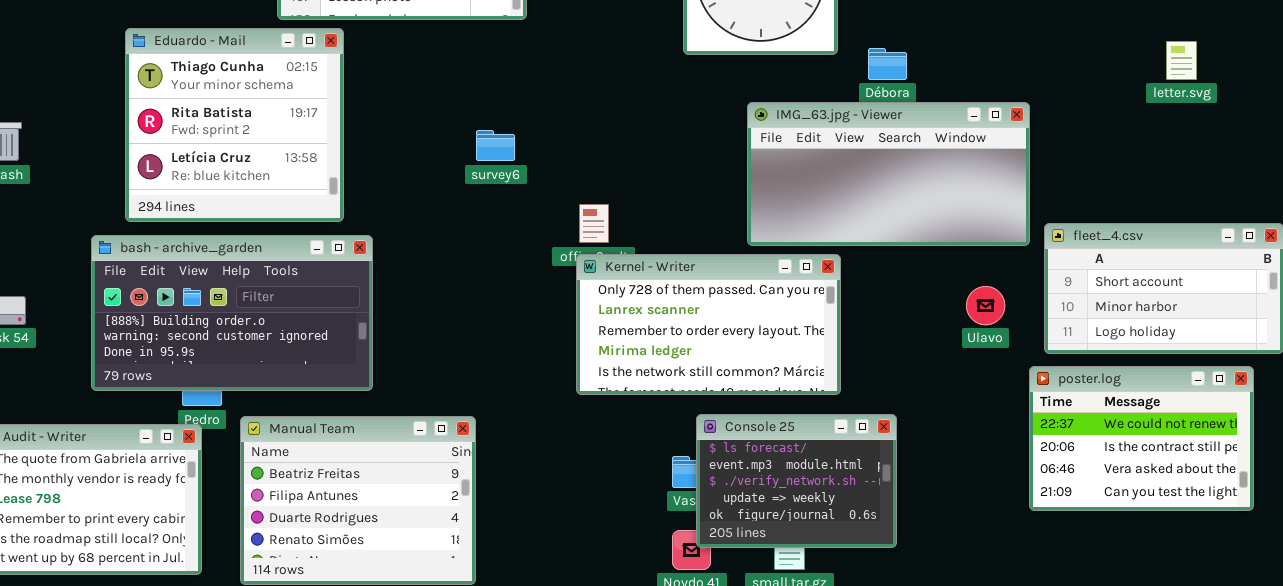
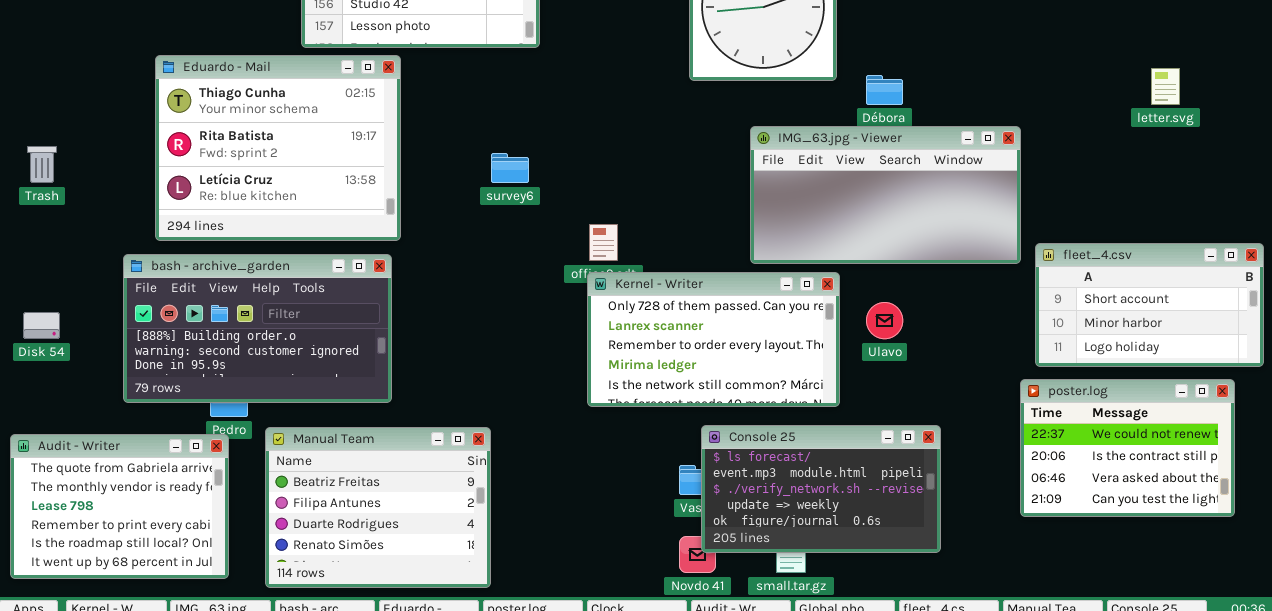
Eduardo - Mail: [125,28,344,222] -> [155,55,401,241], resized
Ulavo: [966,286,1005,325] -> [866,302,903,339], moved
Console 25: [696,414,897,548] -> [701,425,941,553], resized

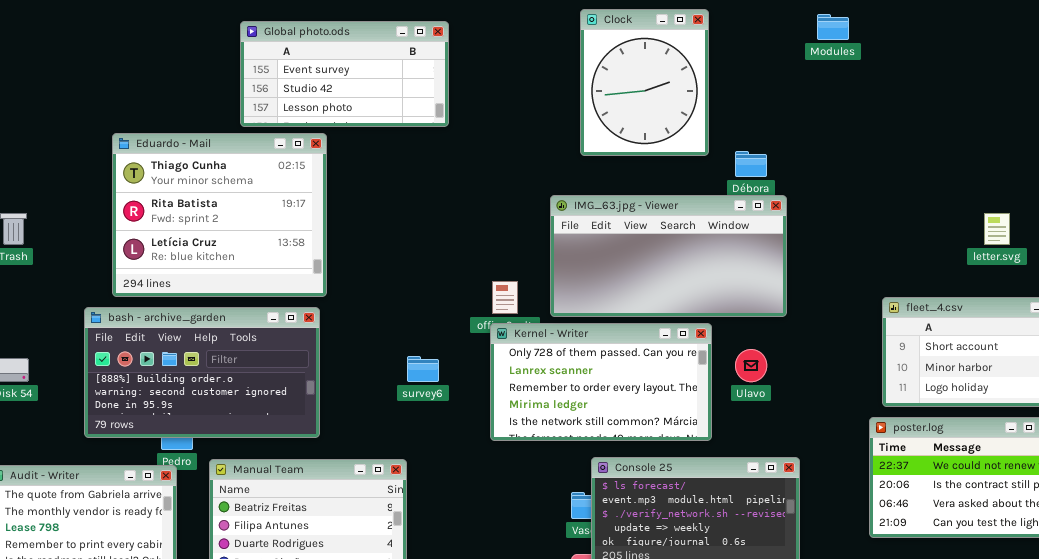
letter.svg: [1151,68,1180,105] -> [984,213,1010,245], moved
IMG_63.jpg - Viewer: [750,126,1021,264] -> [550,195,787,317], moved
survey6: [491,153,529,183] -> [407,356,439,382], moved

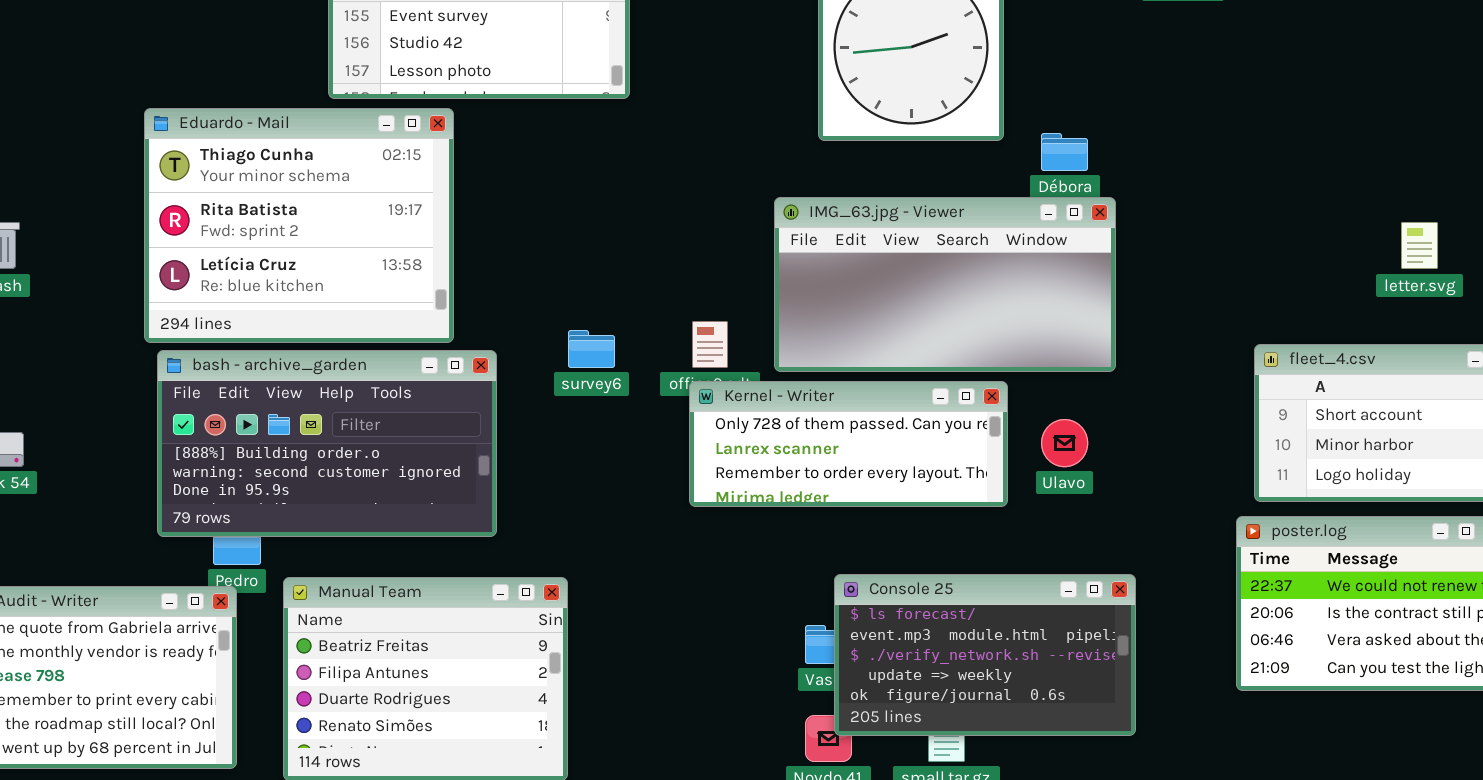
bash - archive_garden: [84,307,320,438] -> [157,350,497,537], moved
Kernel - Writer: [490,323,712,441] -> [689,381,1008,507], resized
survey6: [407,356,439,382] -> [568,330,615,368], moved

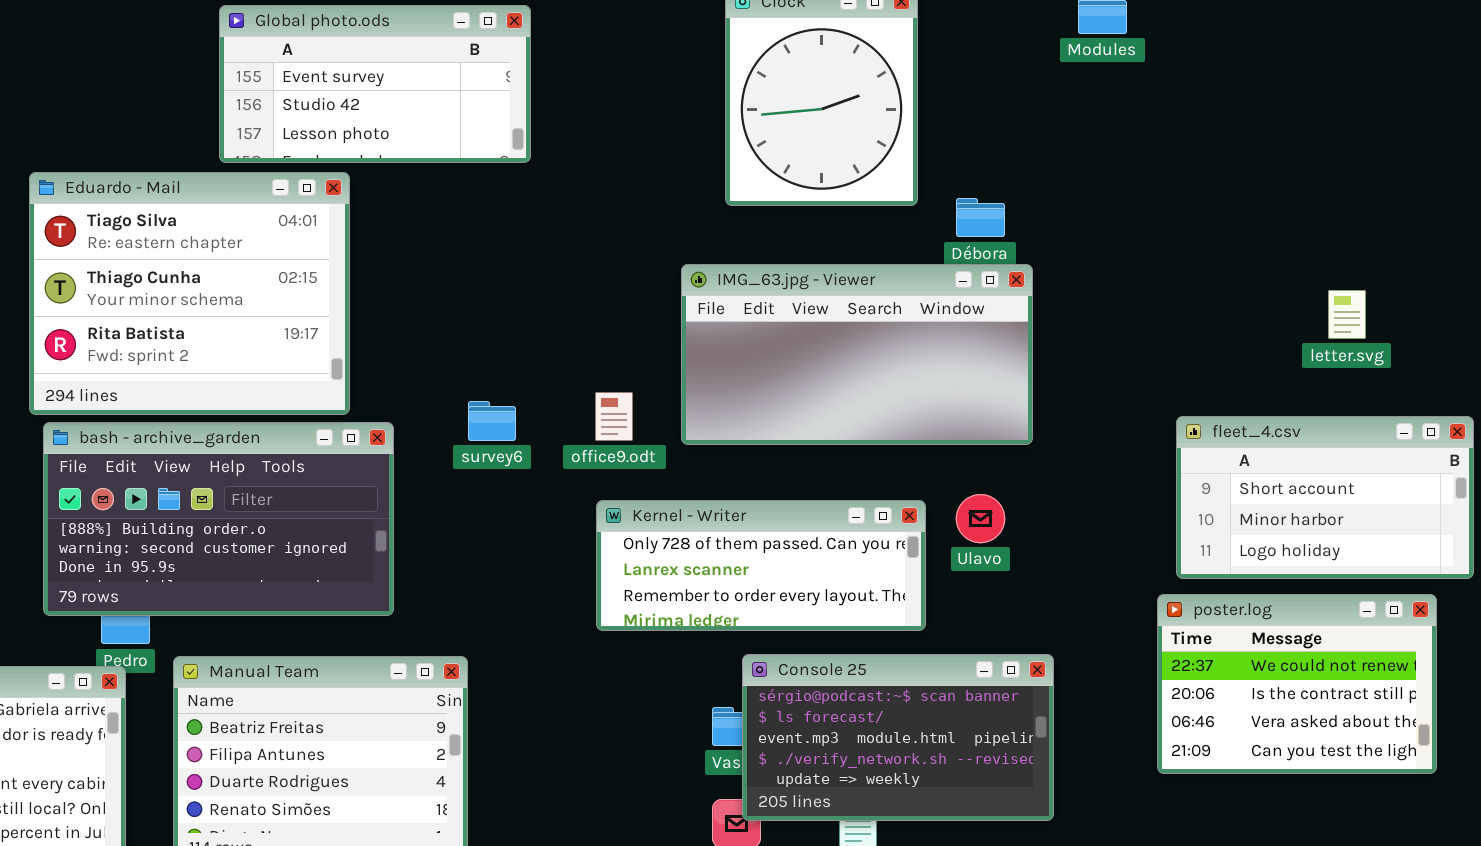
Eduardo - Mail: [144,108,454,343] -> [29,172,350,415], scrolled up 1 row
Kernel - Writer: [689,381,1008,507] -> [596,500,926,631], moved
Console 25: [834,574,1136,736] -> [742,654,1054,821], scrolled up 1 row

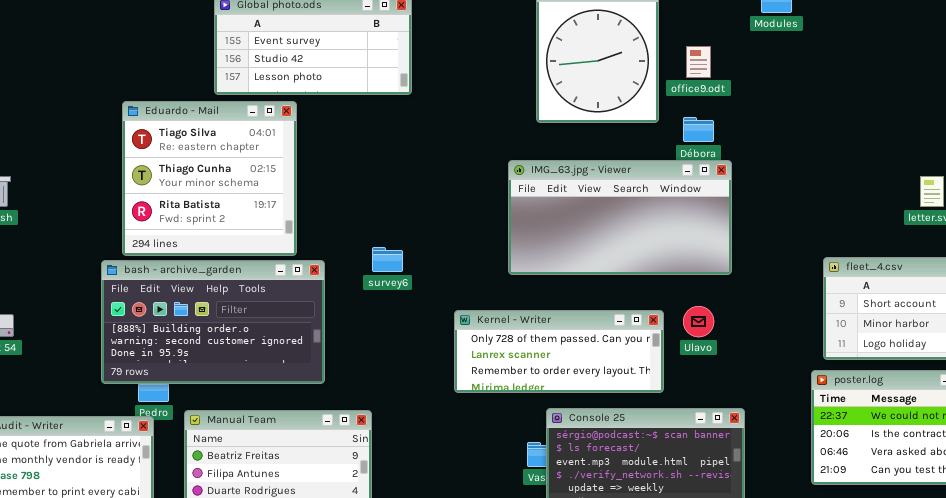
Eduardo - Mail: [29,172,350,415] -> [122,101,297,256], resized
office9.odt: [595,392,633,441] -> [686,46,711,78], moved

